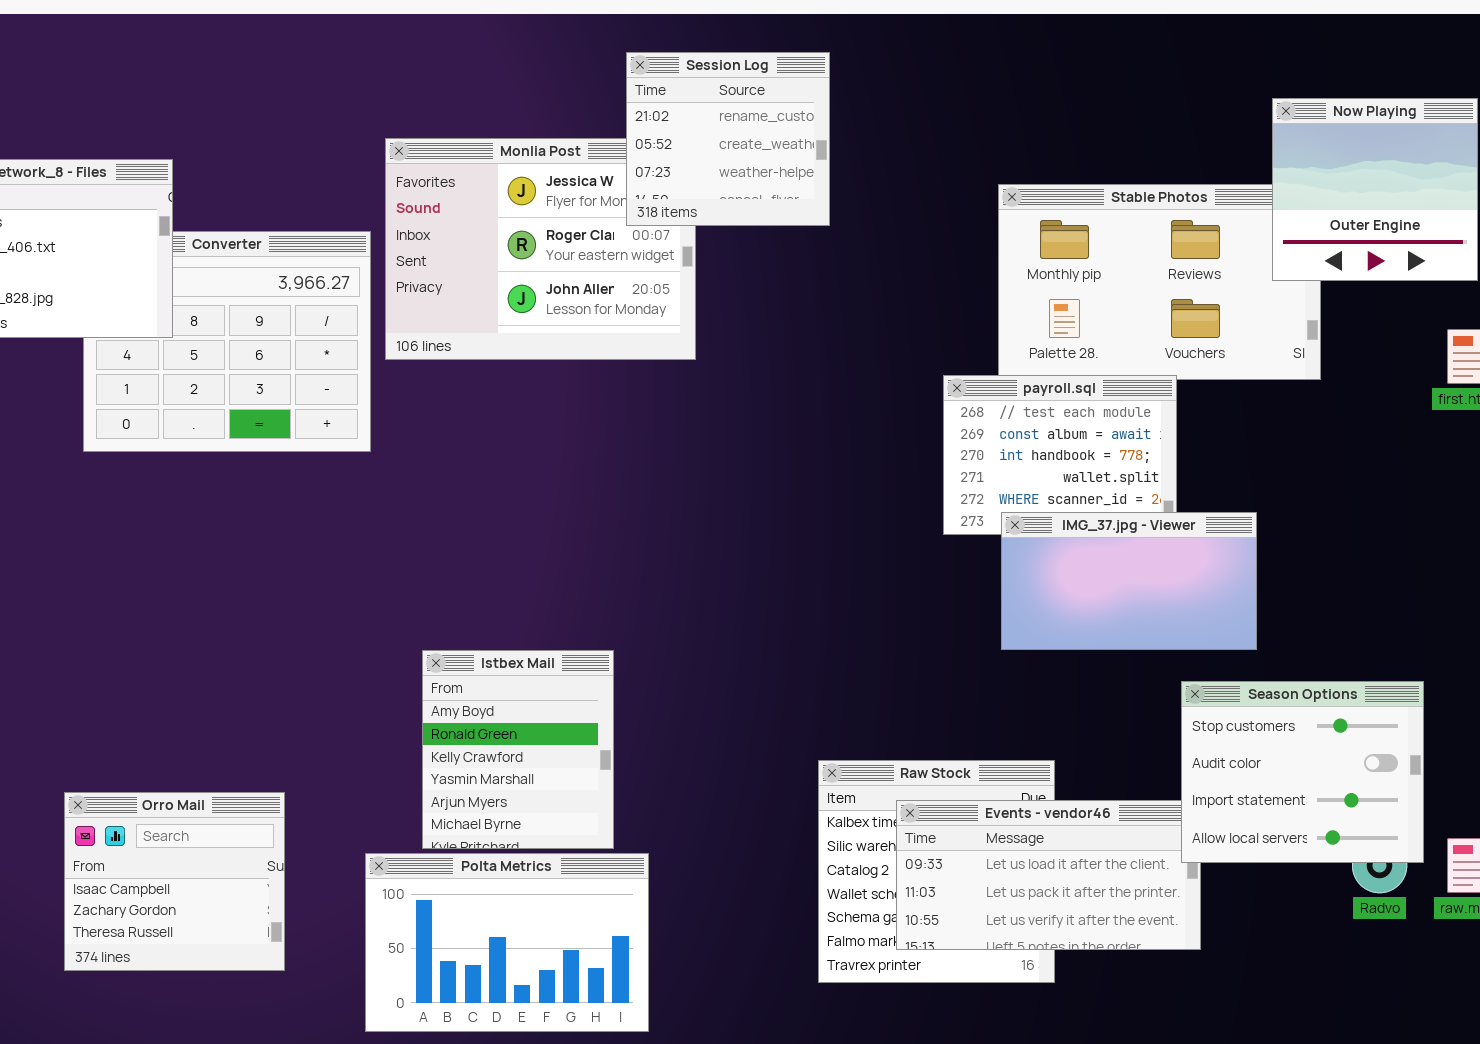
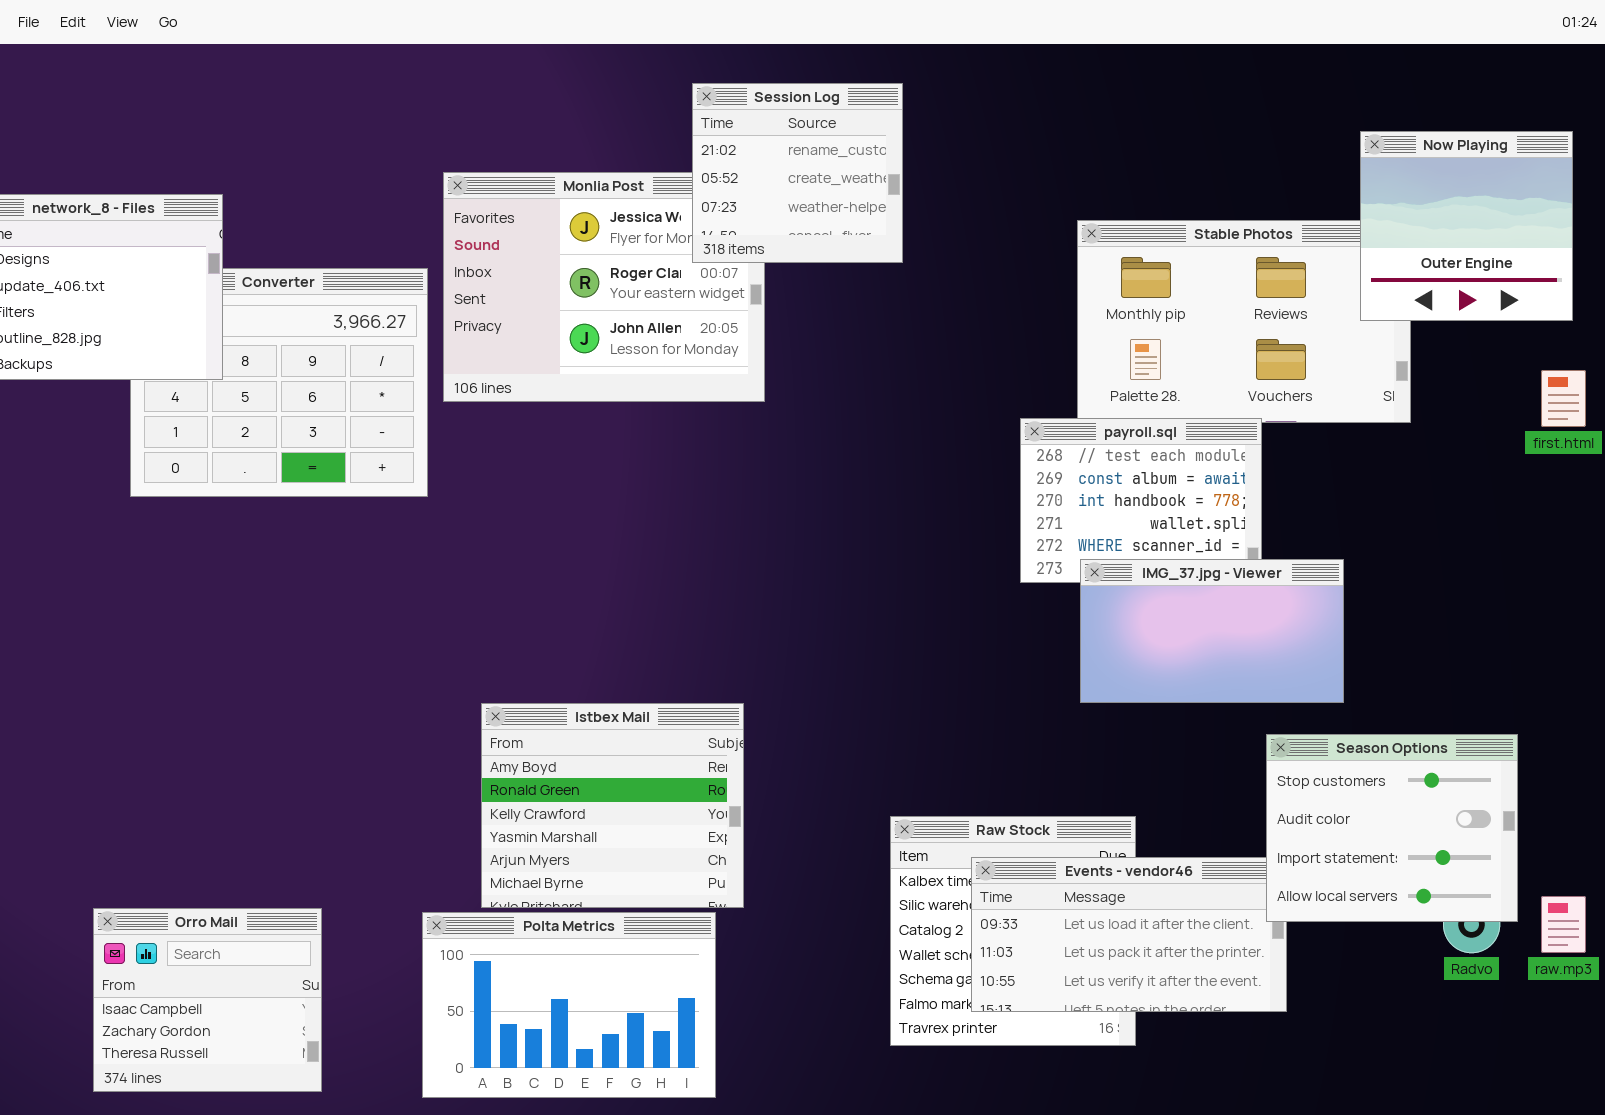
Istbex Mail: [422,650,614,849] -> [481,703,744,908], resized
Orro Mail: [64,792,285,971] -> [93,908,322,1092], moved

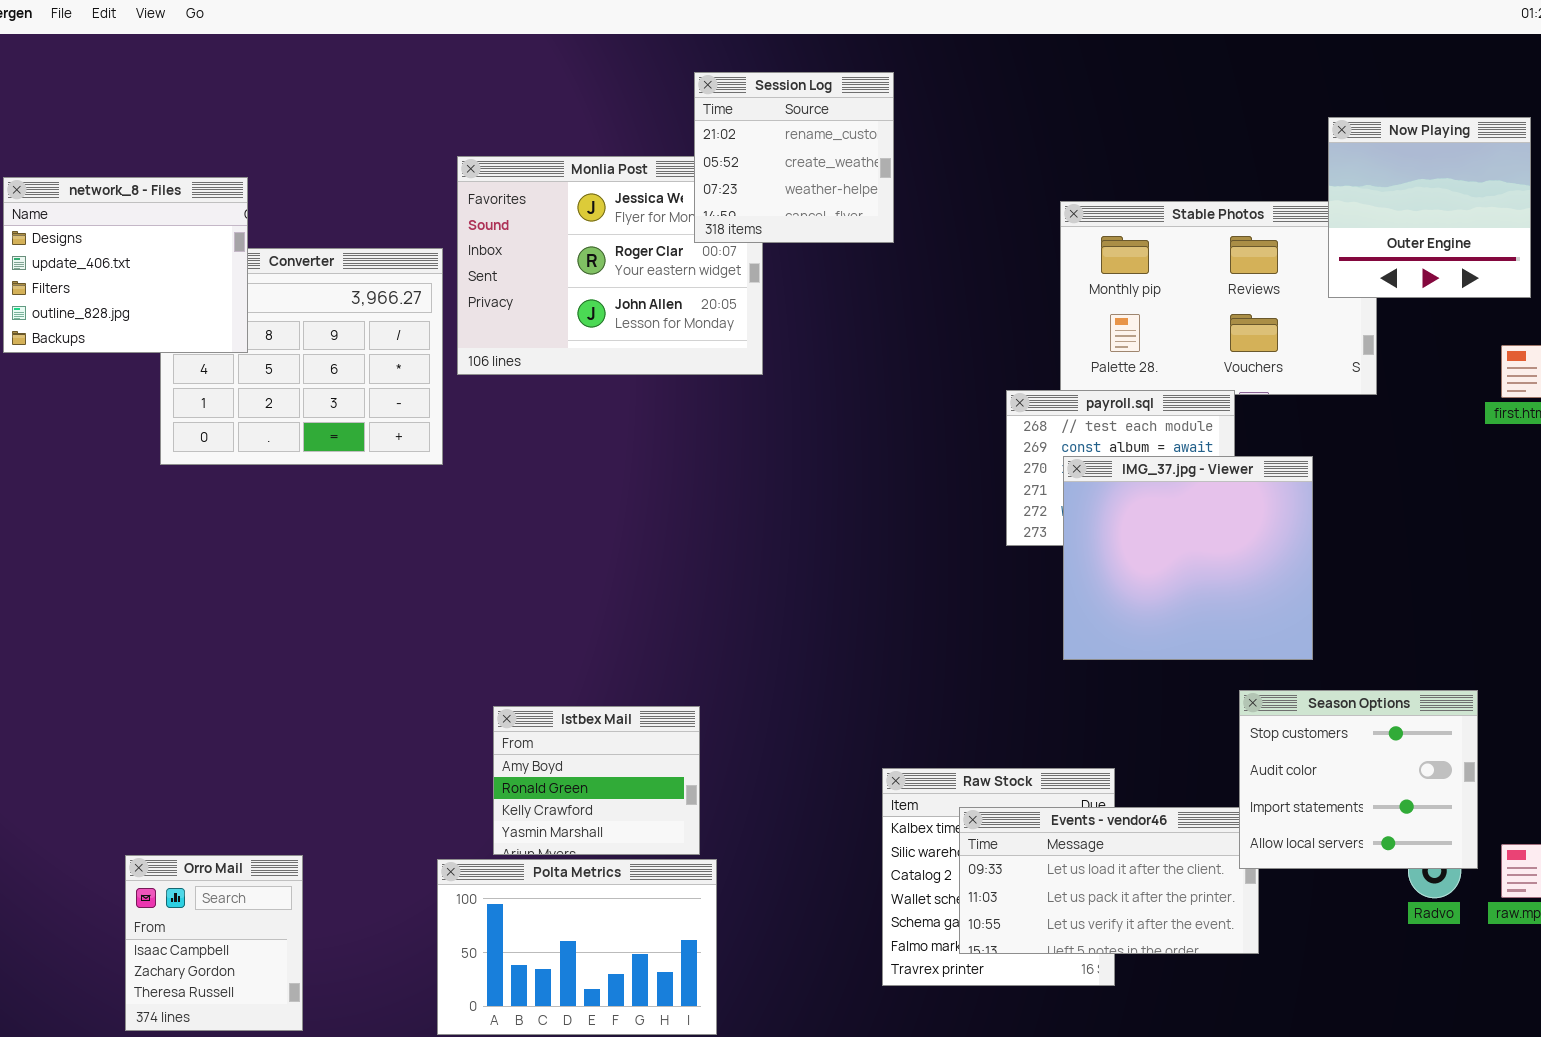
IMG_37.jpg - Viewer: [1080,559,1344,703] -> [1063,456,1313,660], resized
Istbex Mail: [481,703,744,908] -> [493,706,700,855], resized
Orro Mail: [93,908,322,1092] -> [125,855,303,1031], resized

